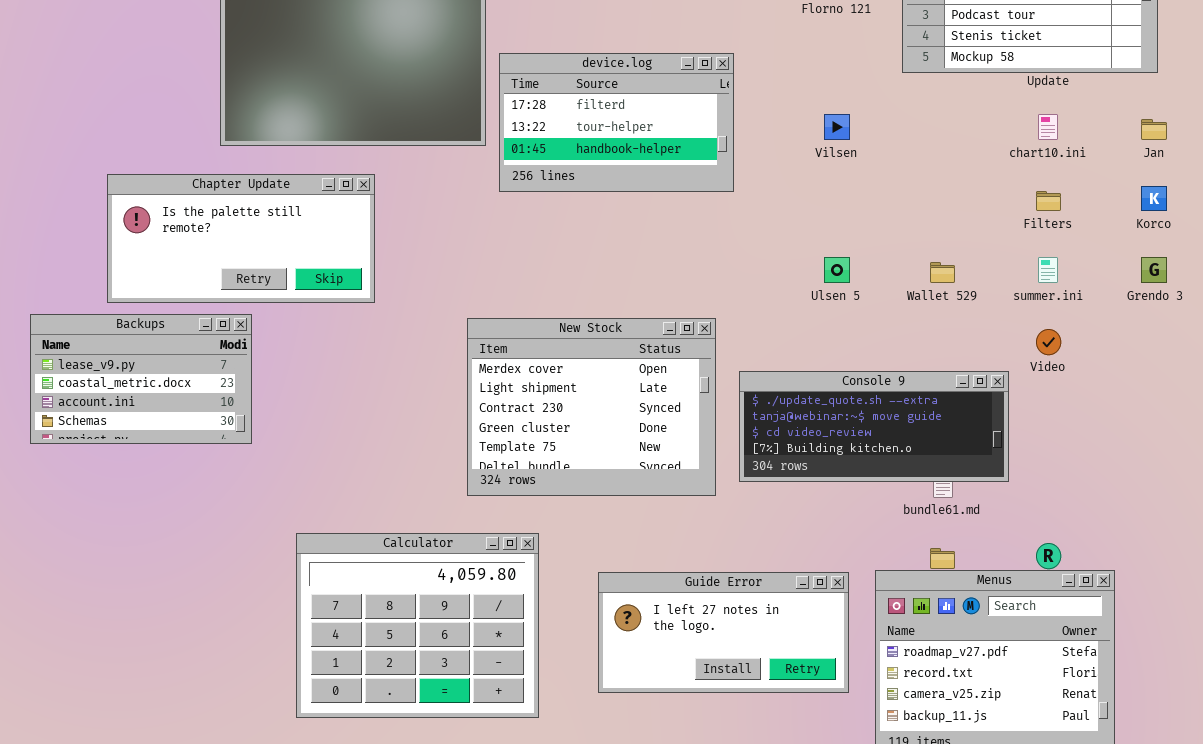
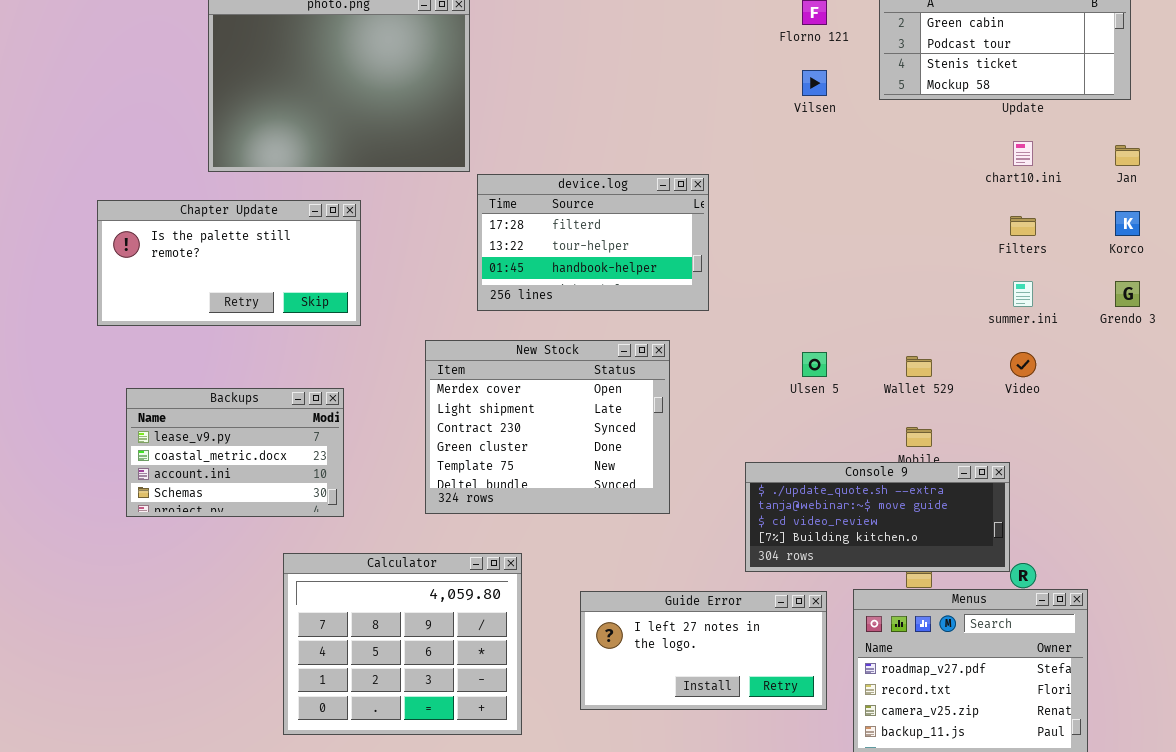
device.log: [499,53,734,192] -> [477,174,709,311], moved
Vilsen: [824,114,850,140] -> [802,70,827,96], moved
Ulsen 5: [824,257,850,283] -> [802,352,827,377], moved
Wallet 529: [930,262,955,283] -> [906,356,932,377], moved
Backups: [30,314,252,444] -> [126,388,344,517], moved
New Stock: [467,318,716,496] -> [425,340,670,514], moved
Console 9: [739,371,1009,482] -> [745,462,1010,572], moved

